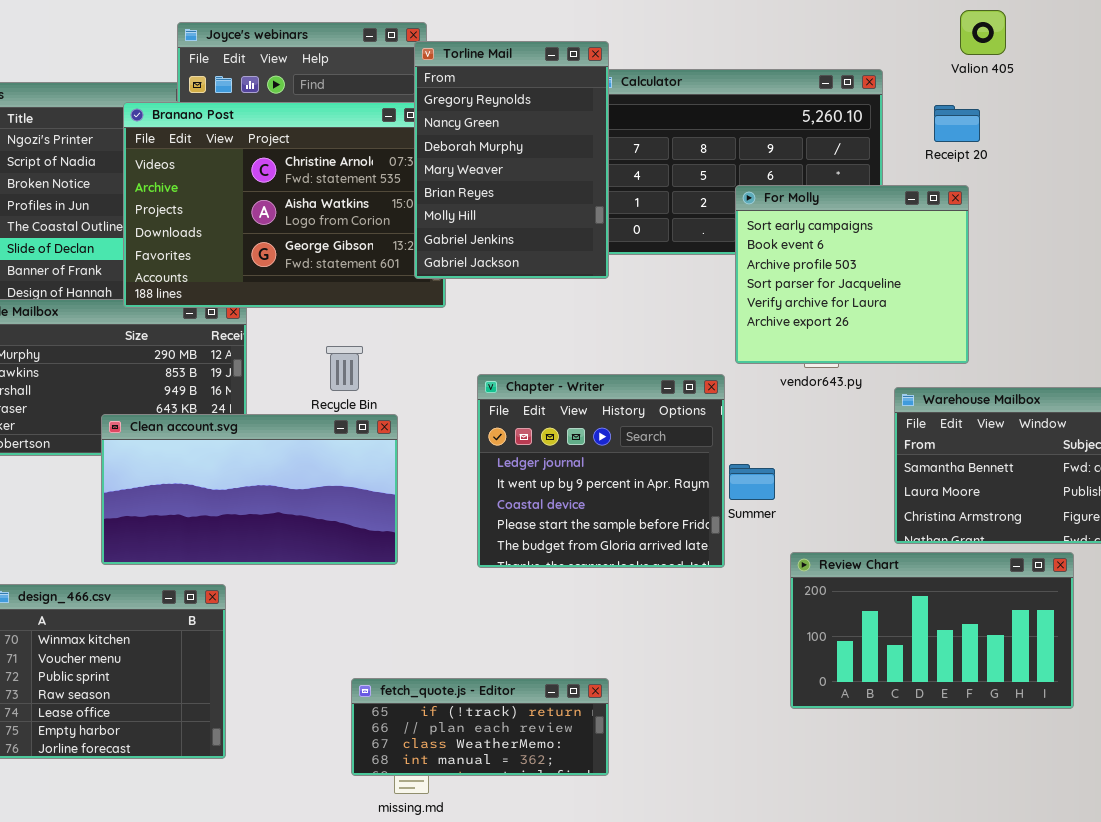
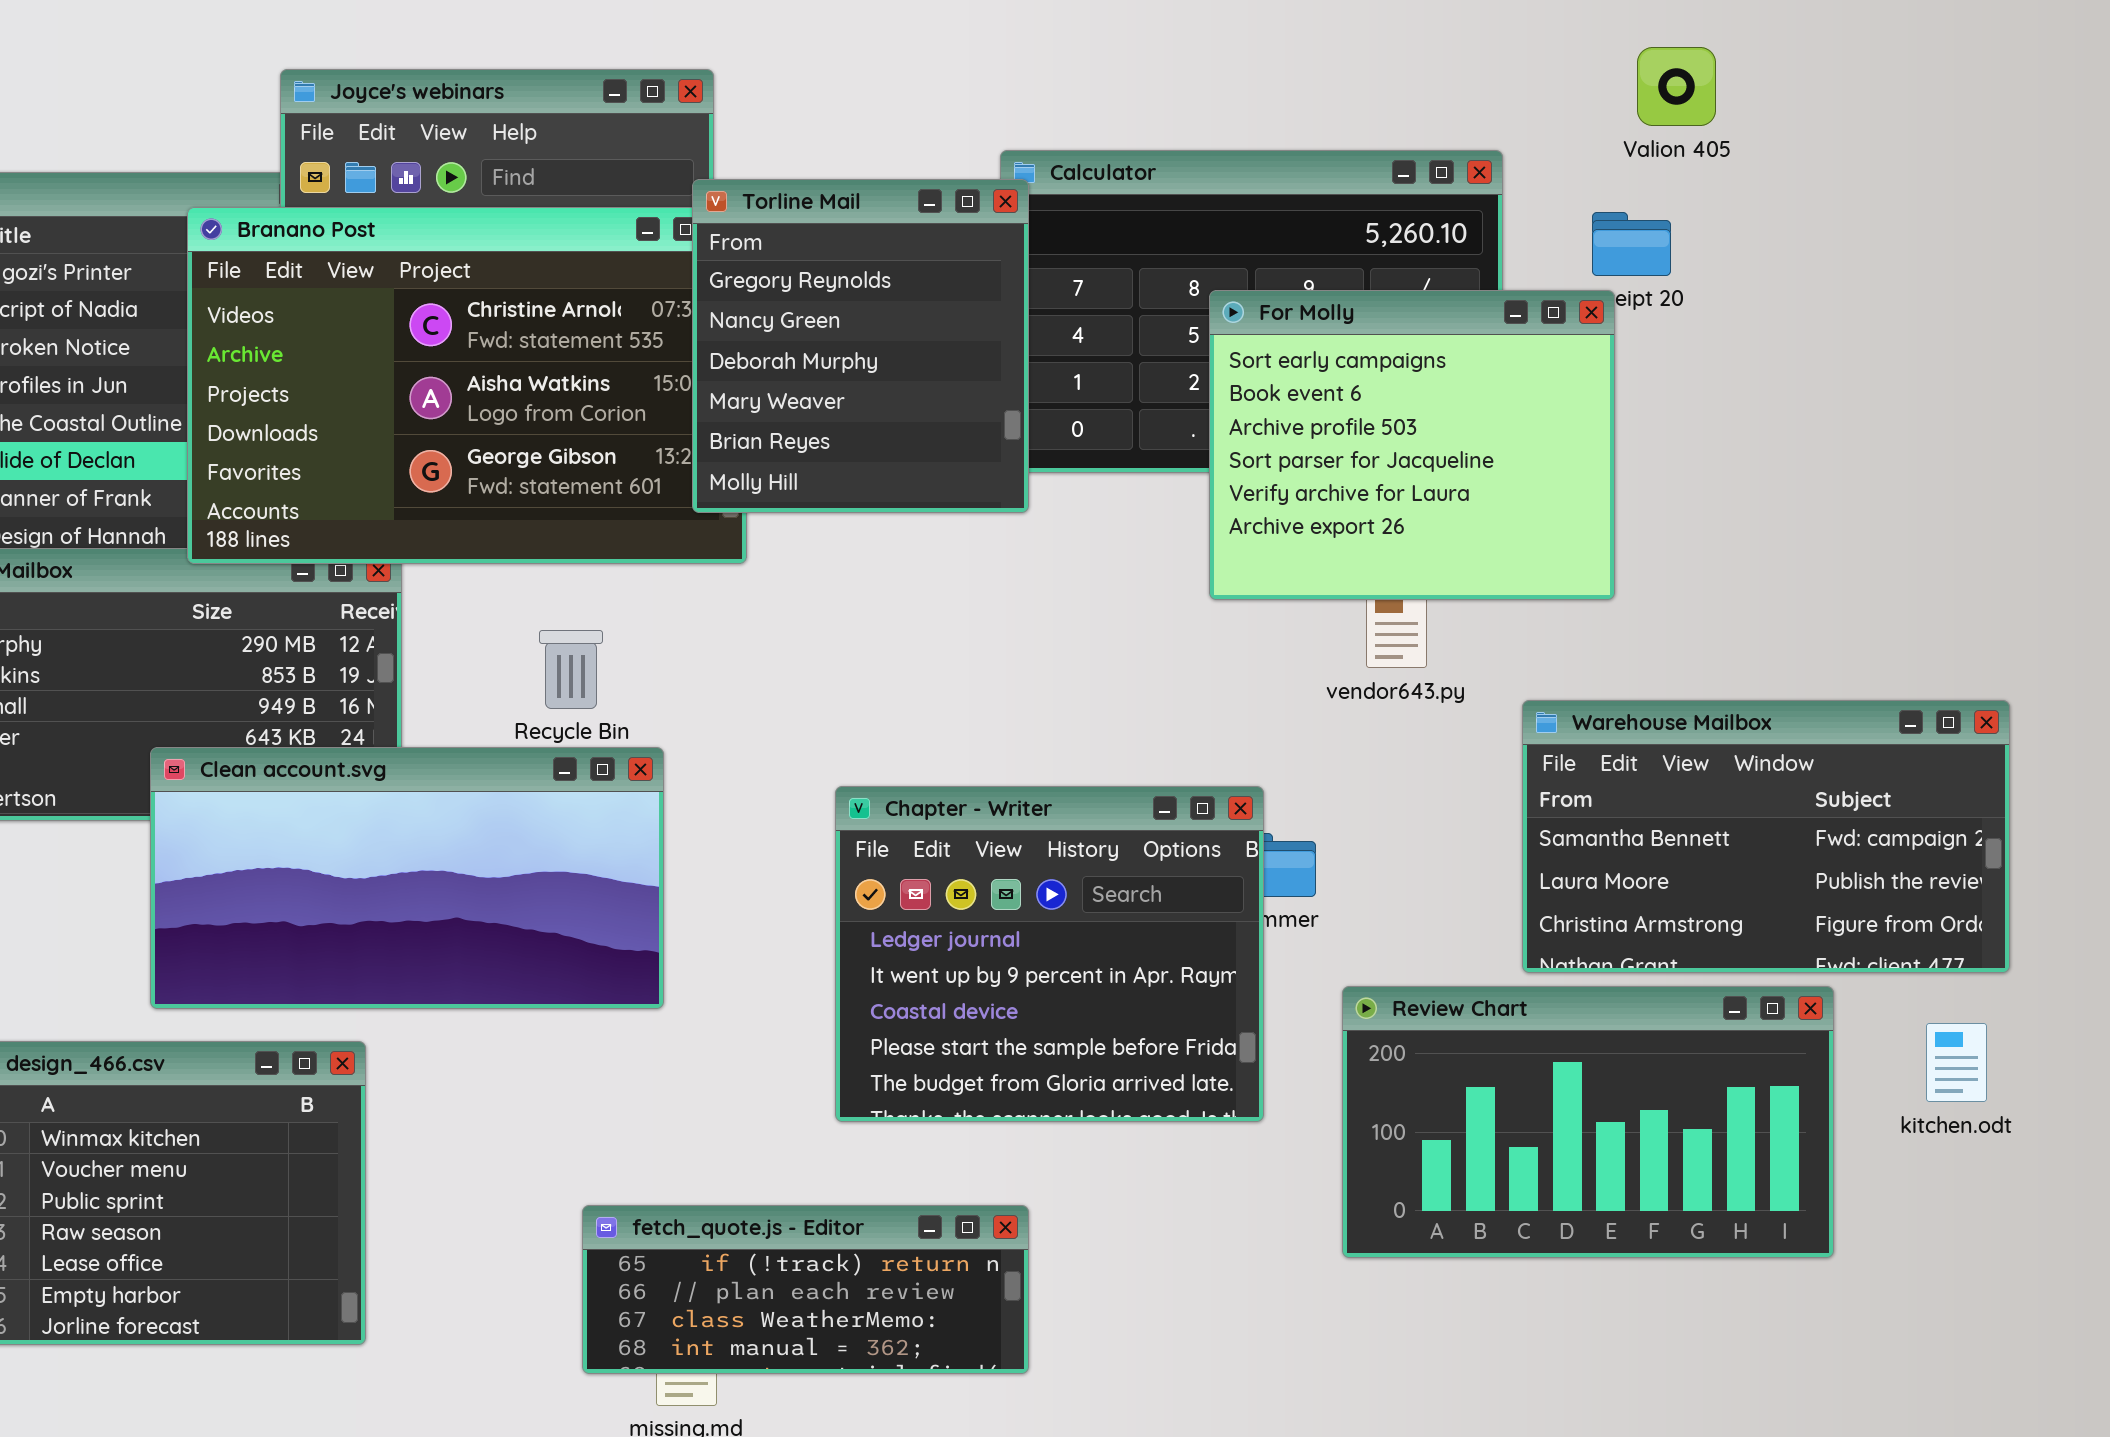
Torline Mail: [414,41,609,279] -> [692,179,1029,513], resized
For Molly: [735,185,969,364] -> [1209,290,1615,600], moved
Chapter - Writer: [477,374,725,568] -> [835,786,1264,1122], moved

